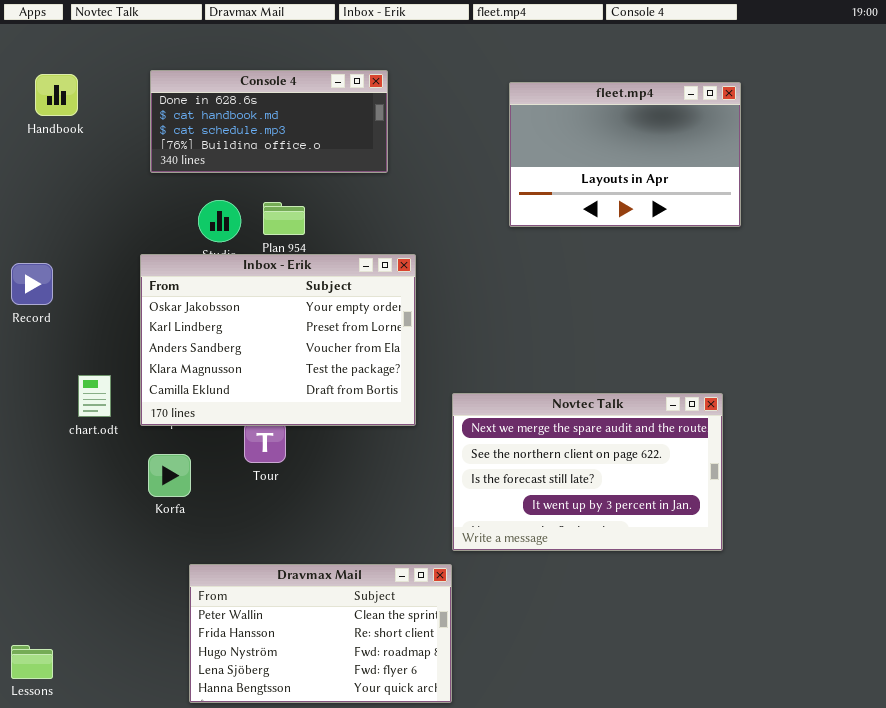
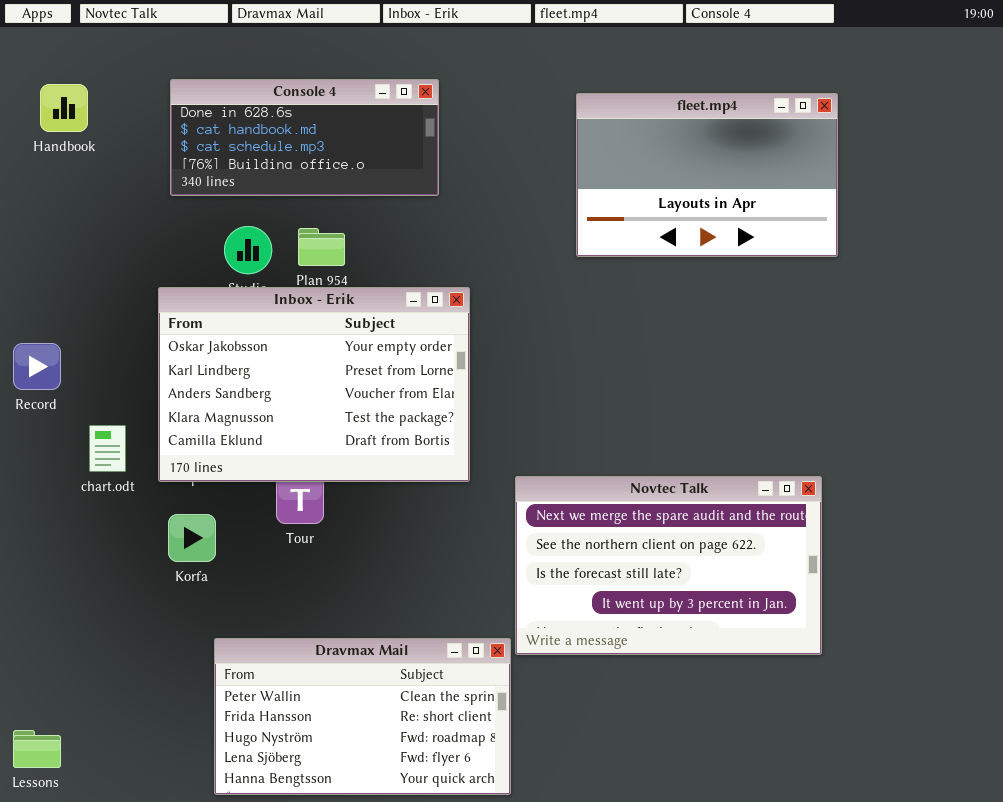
Record: [11,263,53,305] -> [13,343,61,390], moved
Novtec Talk: [452,393,723,551] -> [515,476,822,655], moved

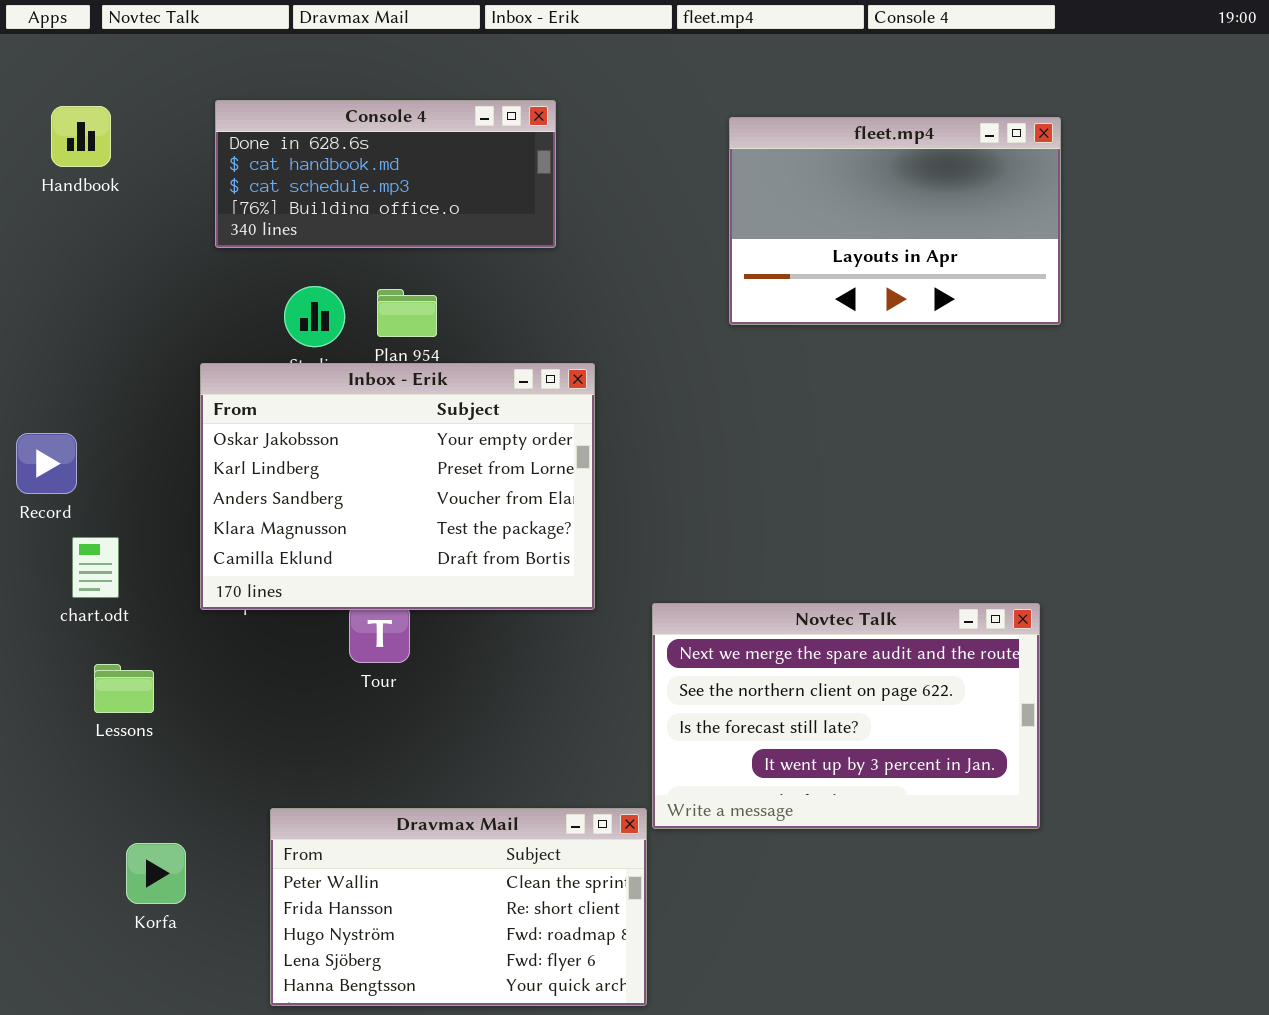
chart.odt: [89,425,126,472] -> [72,537,119,598], moved
Korfa: [168,514,216,562] -> [126,843,186,904], moved
Lessons: [13,730,61,768] -> [94,664,154,713], moved

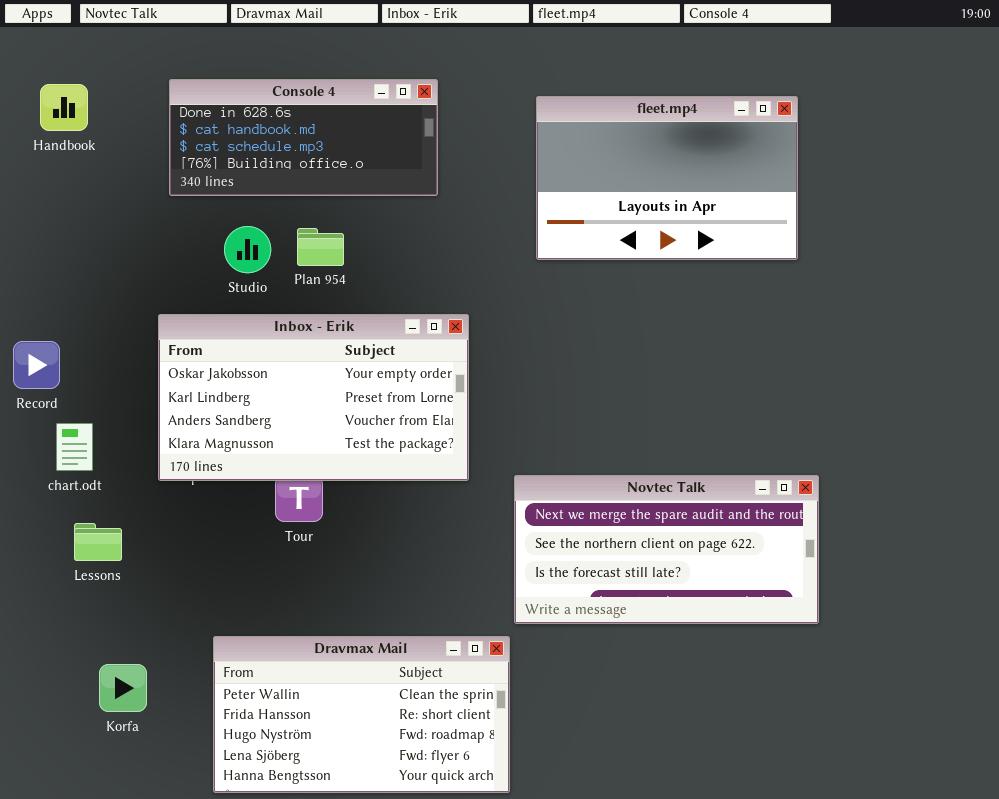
fleet.mp4: [729,117,1061,325] -> [536,96,798,260], moved
Inbox - Erik: [200,363,595,610] -> [158,314,469,481], resized
Novtec Talk: [652,603,1040,829] -> [514,475,819,624], resized

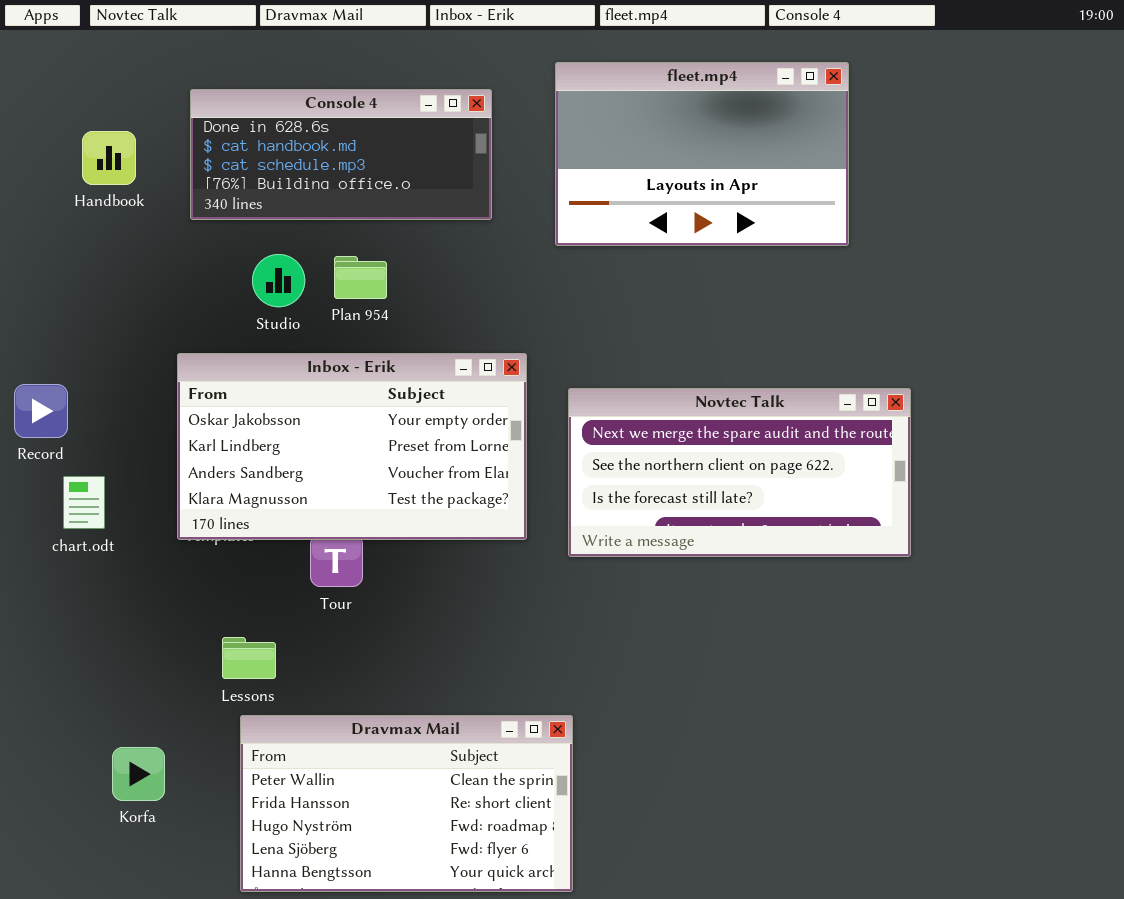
Handbook: [40,84,88,131] -> [82,131,136,185], moved
fleet.mp4: [536,96,798,260] -> [555,62,849,246], moved
Novtec Talk: [514,475,819,624] -> [568,388,911,557], moved
Lessons: [74,523,122,561] -> [222,637,276,679], moved

